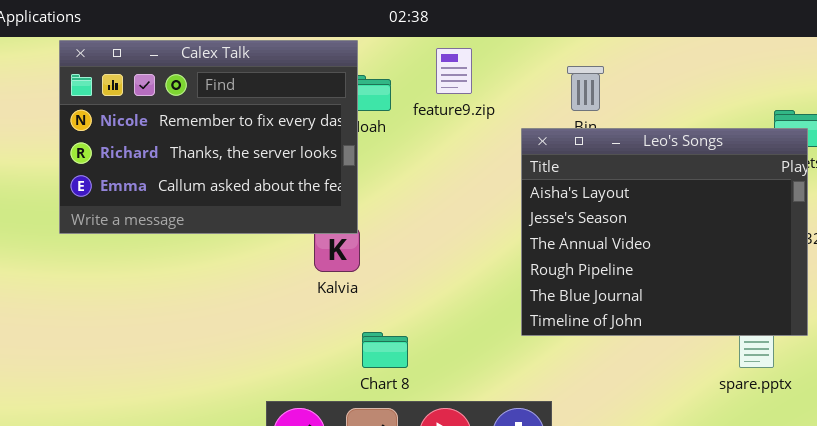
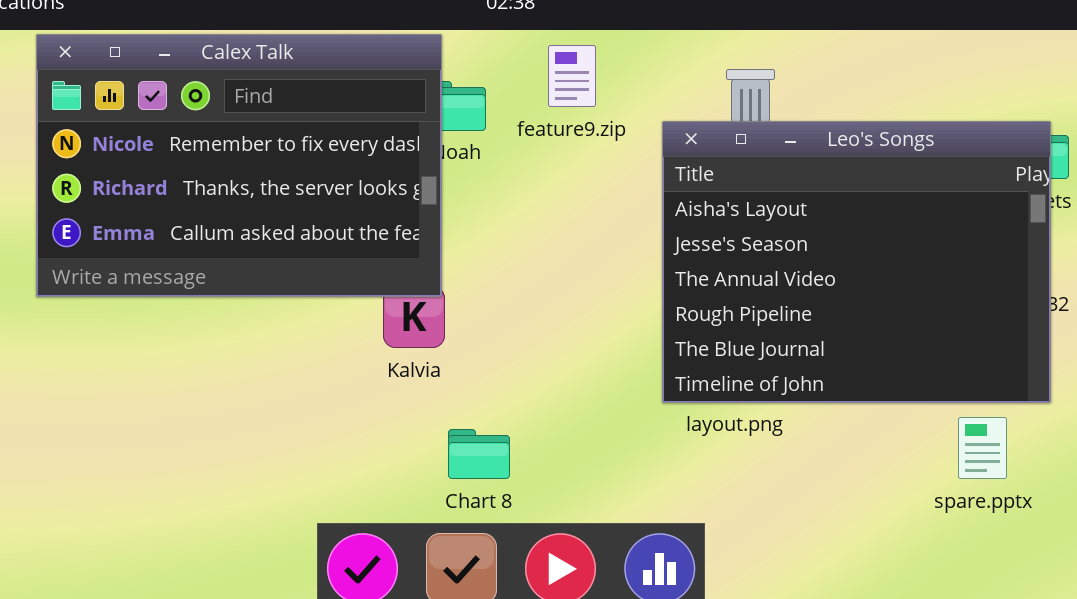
Leo's Songs: [521,128,808,336] -> [662,121,1051,403], moved

